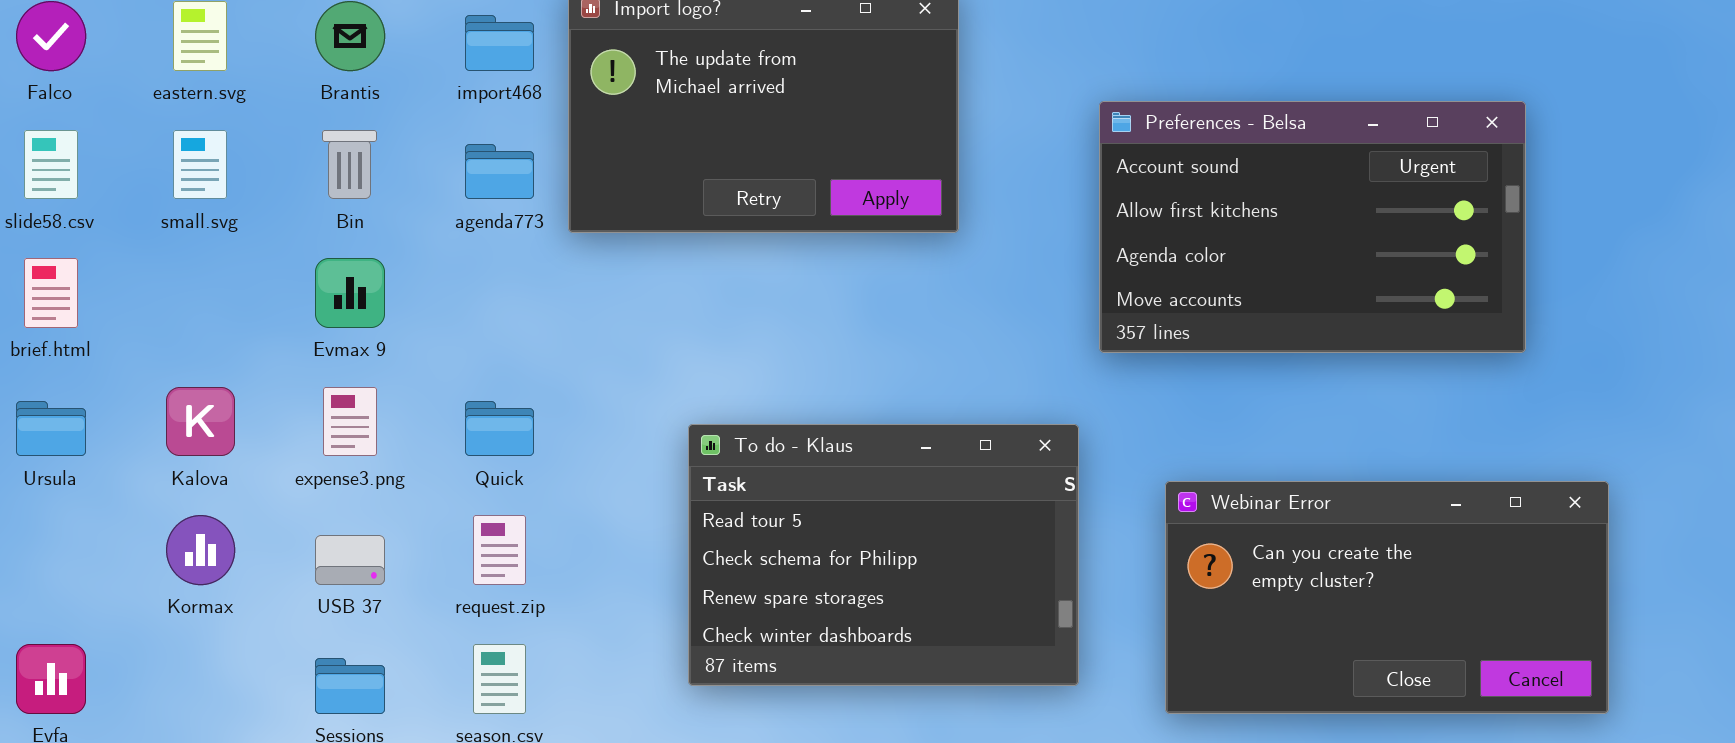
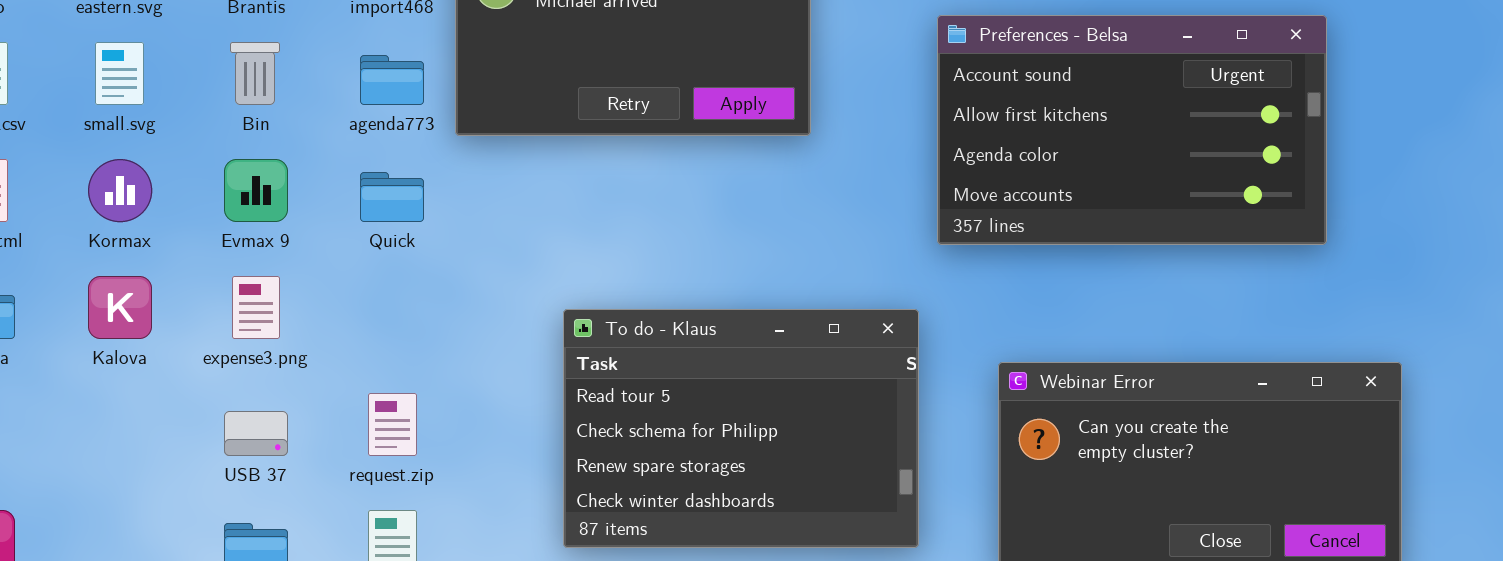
Quick: [465,401,534,456] -> [360,172,424,222], moved
Kormax: [166,515,235,585] -> [88,159,152,222], moved

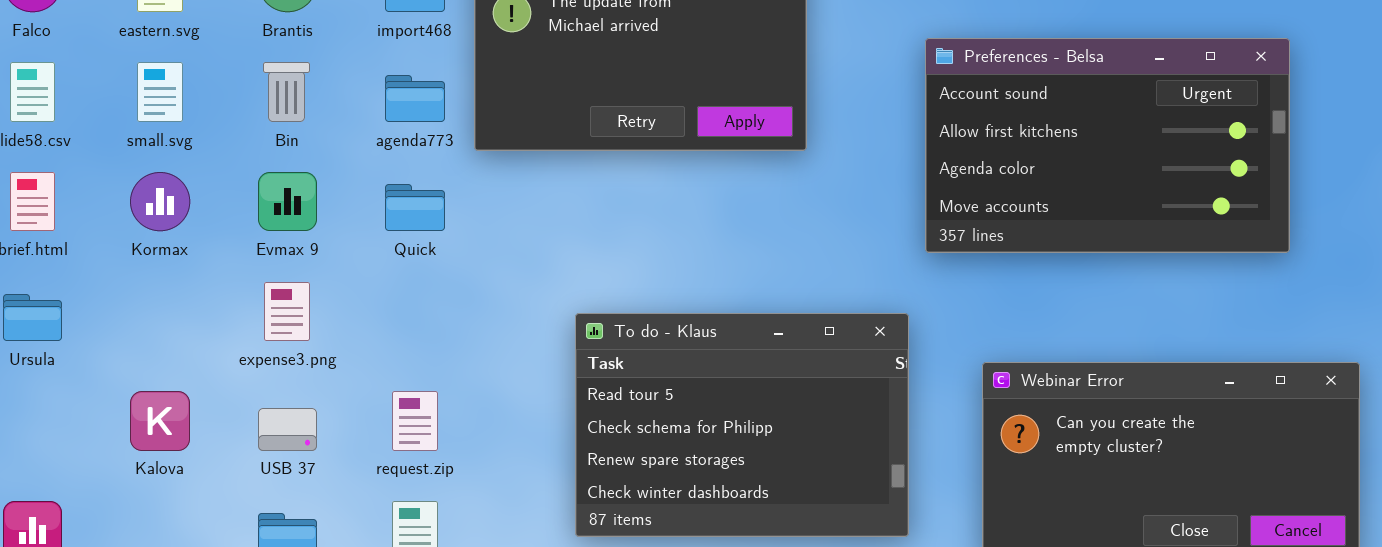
Kalova: [88,276,152,339] -> [130,391,190,451], moved

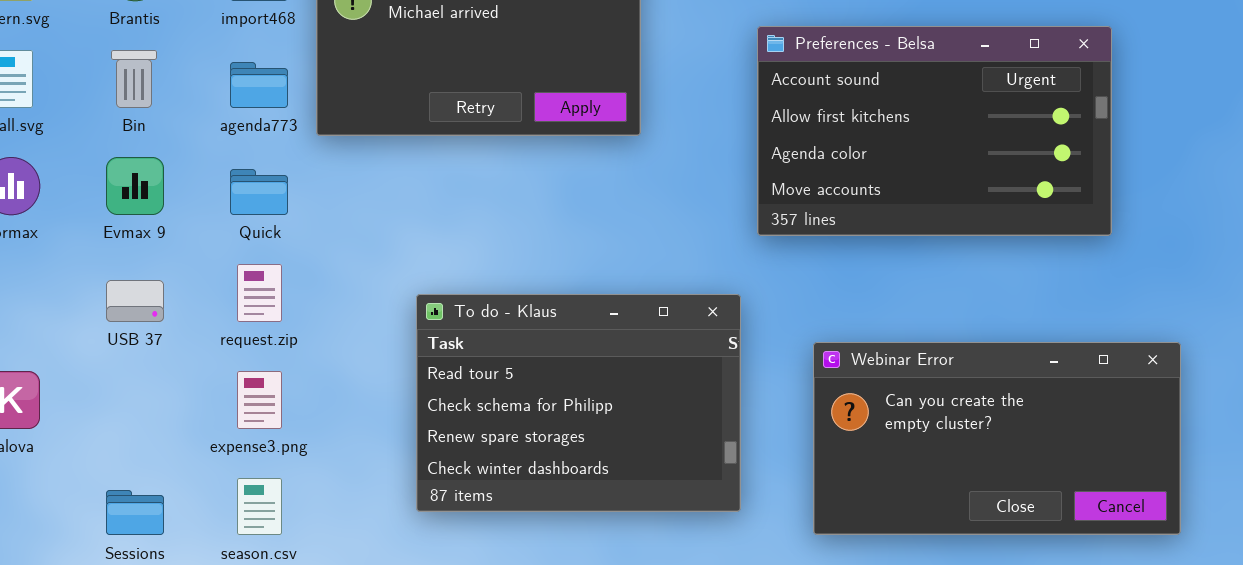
expense3.png: [264,282,310,341] -> [237,371,282,429], moved
request.zip: [392,391,438,451] -> [237,264,282,322], moved
USB 37: [258,408,317,451] -> [106,280,164,322], moved

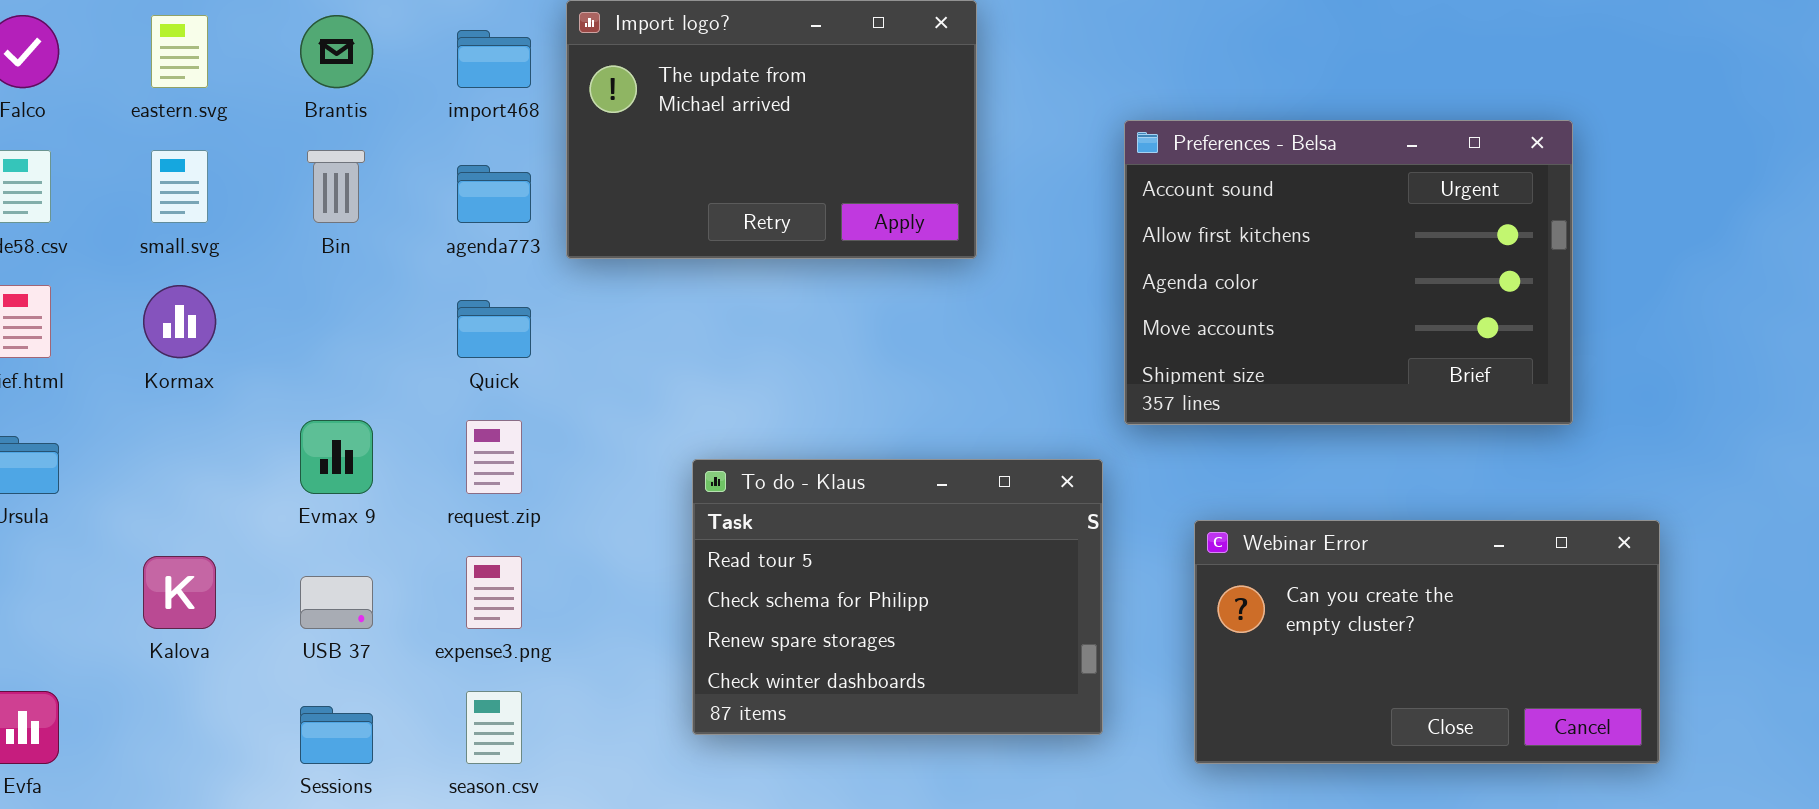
Preferences - Belsa: [757,26,1112,236] -> [1124,120,1573,425], resized
Evmax 9: [106,157,164,215] -> [300,420,373,494], moved
USB 37: [106,280,164,322] -> [300,576,373,629], moved

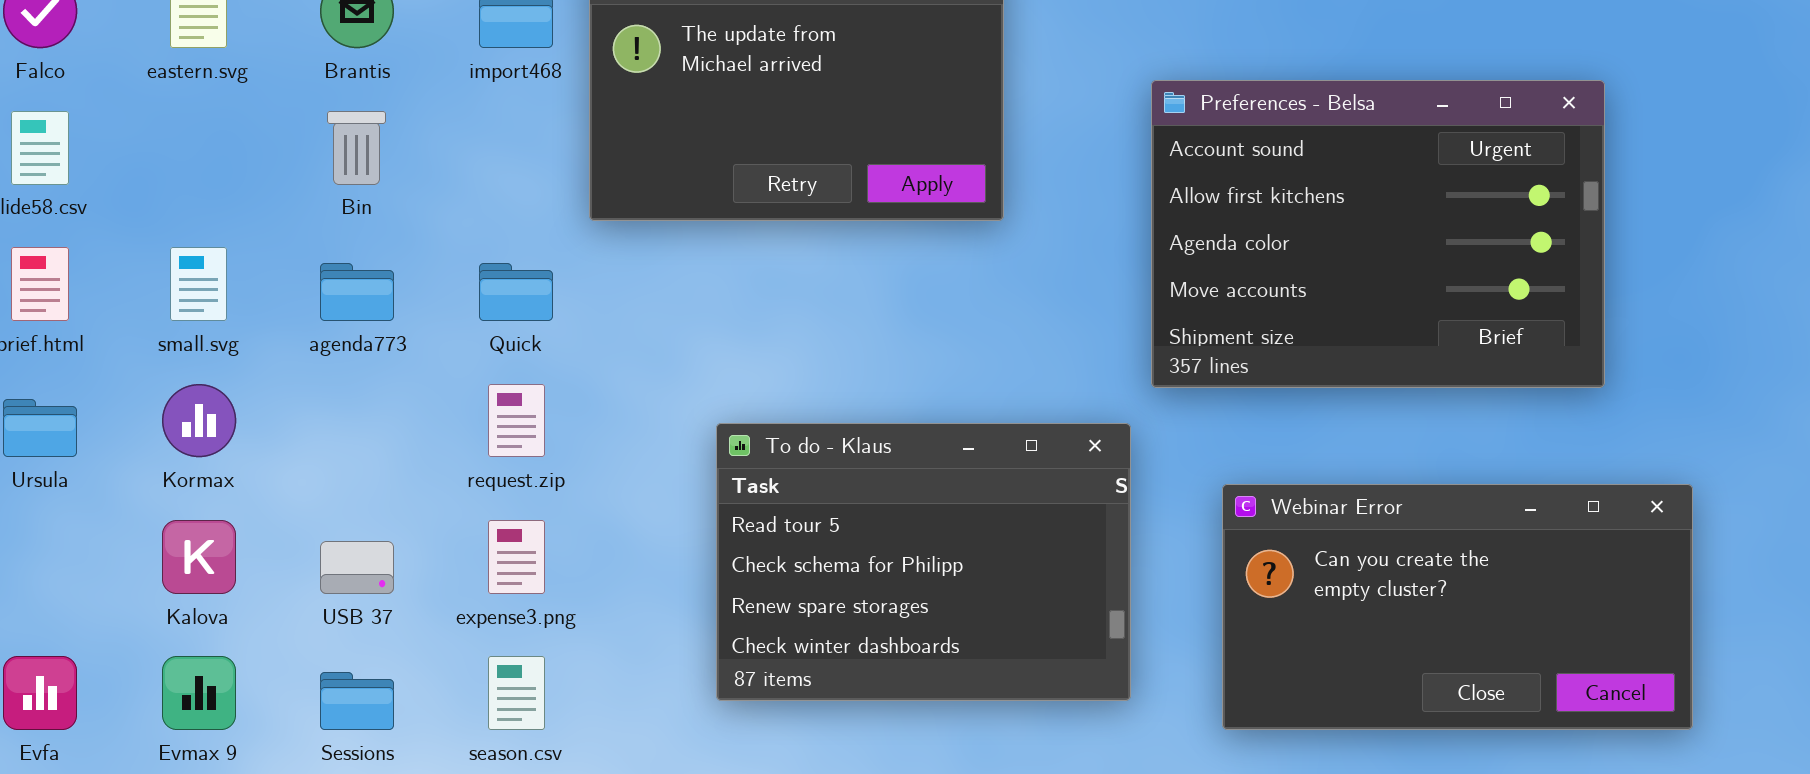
small.svg: [151,150,208,223] -> [170,247,227,321], moved
agenda773: [457,165,531,223] -> [320,263,394,321], moved
Kormax: [143,285,216,358] -> [162,384,236,457], moved
Evmax 9: [300,420,373,494] -> [162,656,236,730], moved

